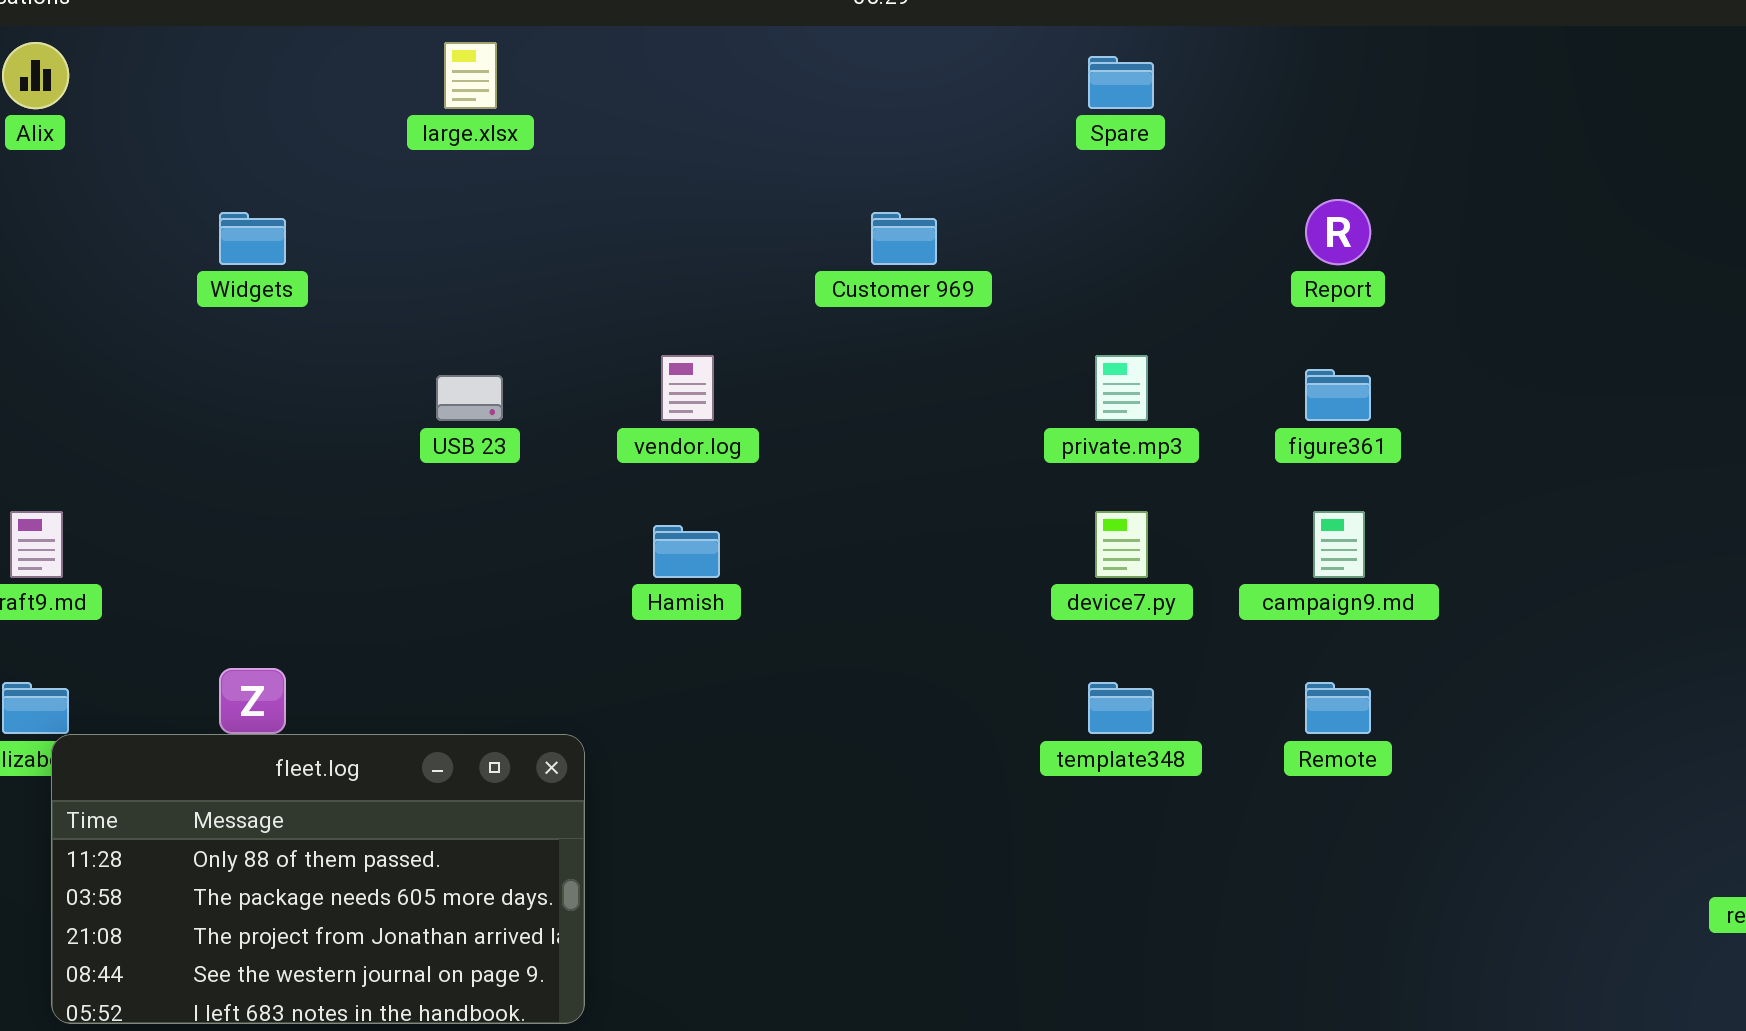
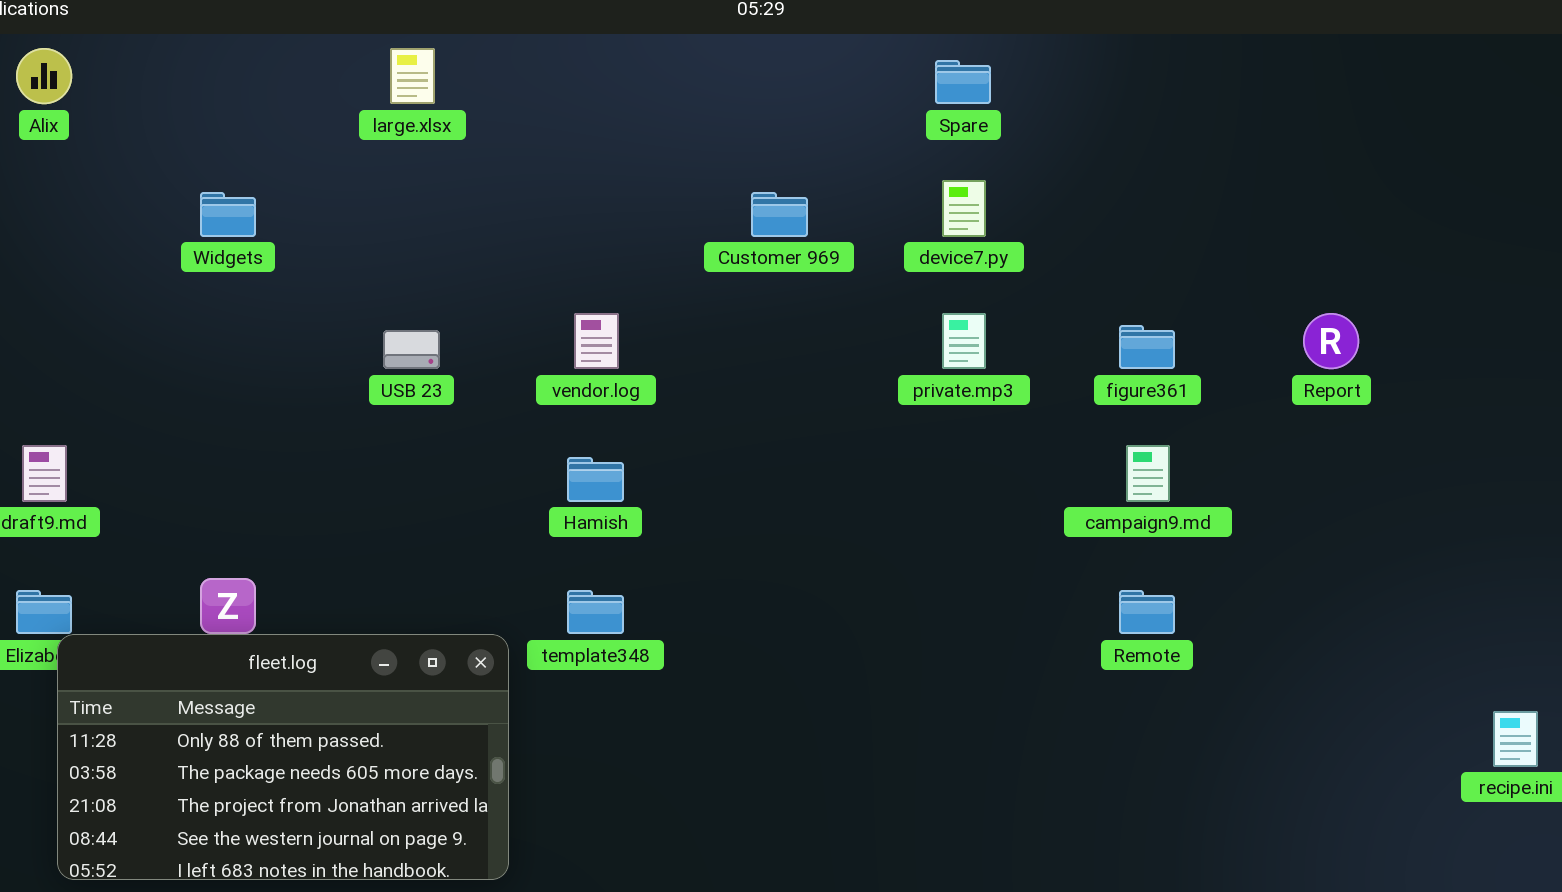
Report: [1305,199,1371,265] -> [1303,313,1359,369], moved
device7.py: [1095,511,1148,578] -> [942,180,986,237], moved
template348: [1088,682,1154,734] -> [567,590,624,634], moved

